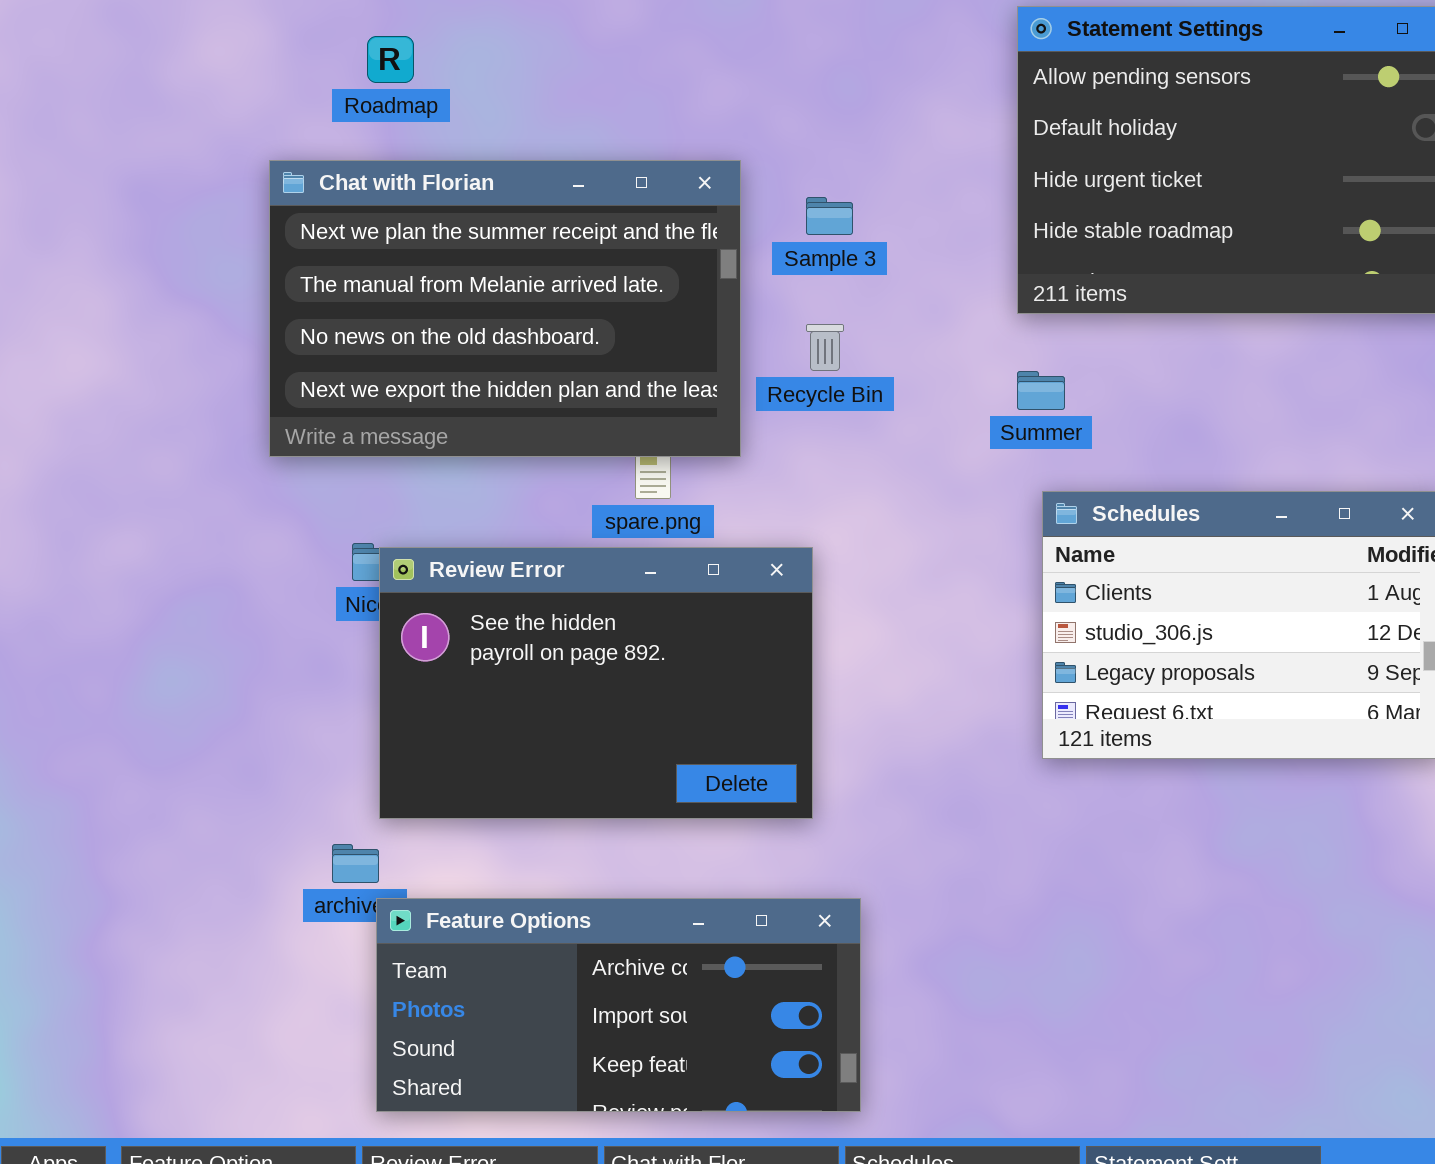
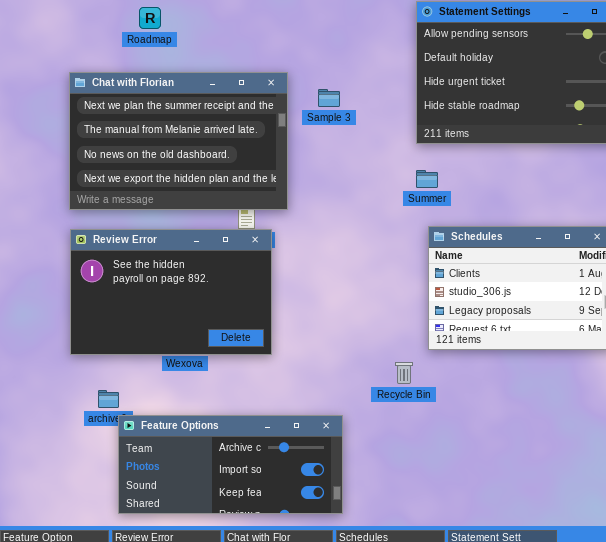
Roadmap: [367,36,414,83] -> [139,7,161,29], moved
Recycle Bin: [806,324,844,371] -> [395,362,413,384], moved
Review Error: [379,547,813,819] -> [70,229,272,355], moved

